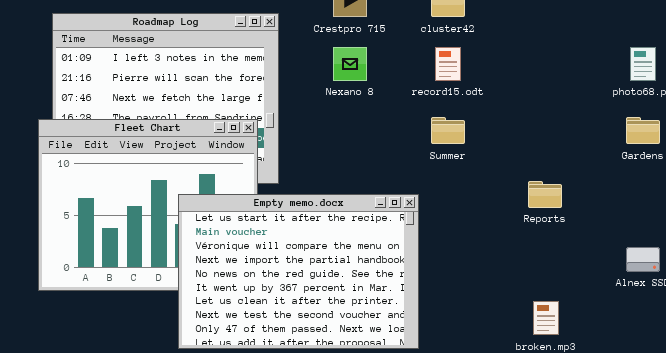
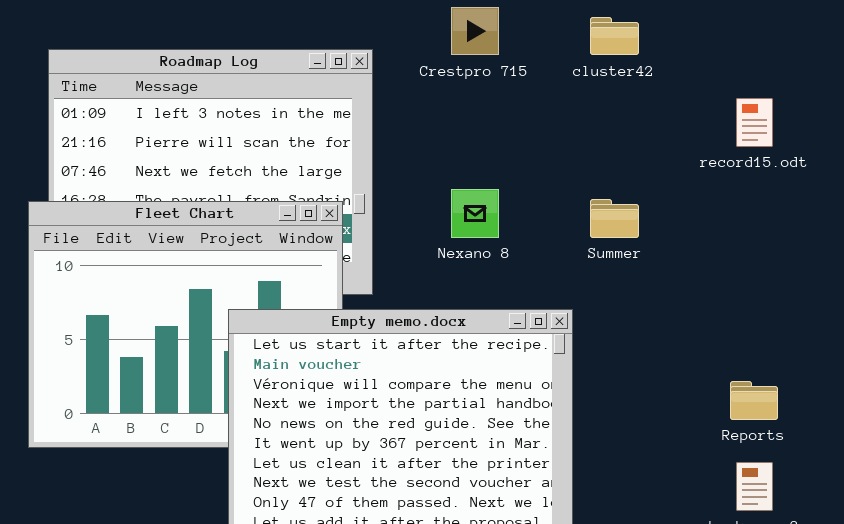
Nexano 8: [333,47,367,81] -> [451,189,499,238], moved
record15.odt: [435,47,461,81] -> [736,98,773,147], moved
Reports: [528,181,562,208] -> [730,381,778,420], moved

